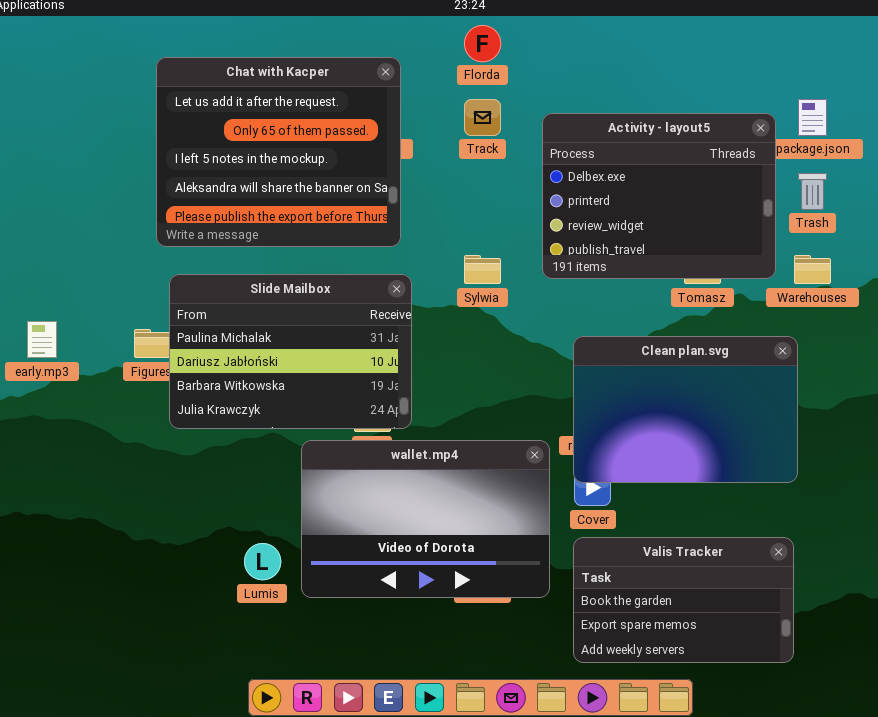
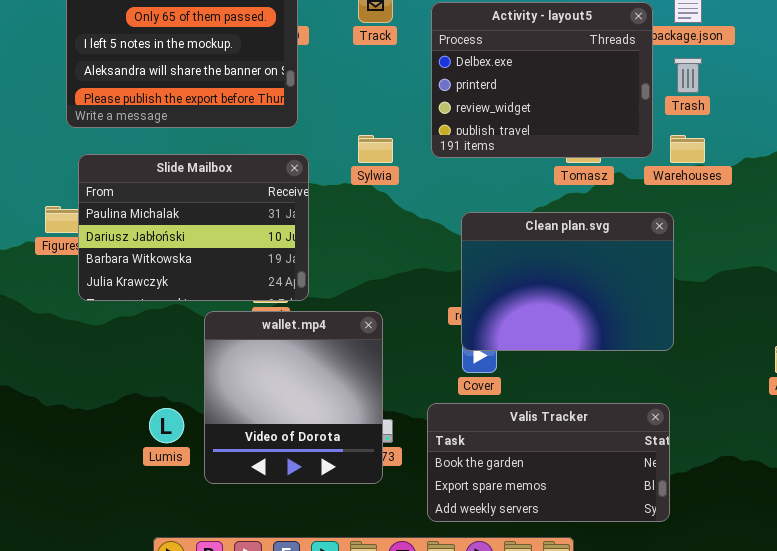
wallet.mp4: [301,440,550,598] -> [204,311,383,484], resized
Valis Tracker: [573,537,794,663] -> [427,403,670,522], resized

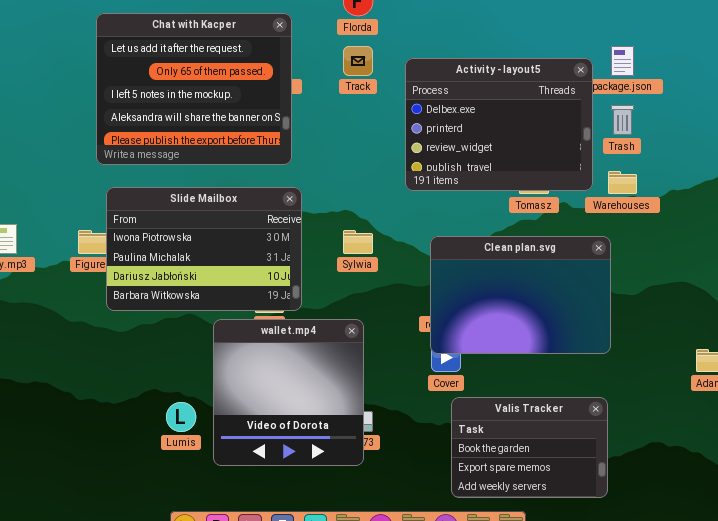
Sylwia: [358,135,393,163] -> [343,230,373,254], moved
Slide Mailbox: [78,154,309,301] -> [106,187,302,311], scrolled up 1 row
Valis Tracker: [427,403,670,522] -> [451,397,608,498], resized

